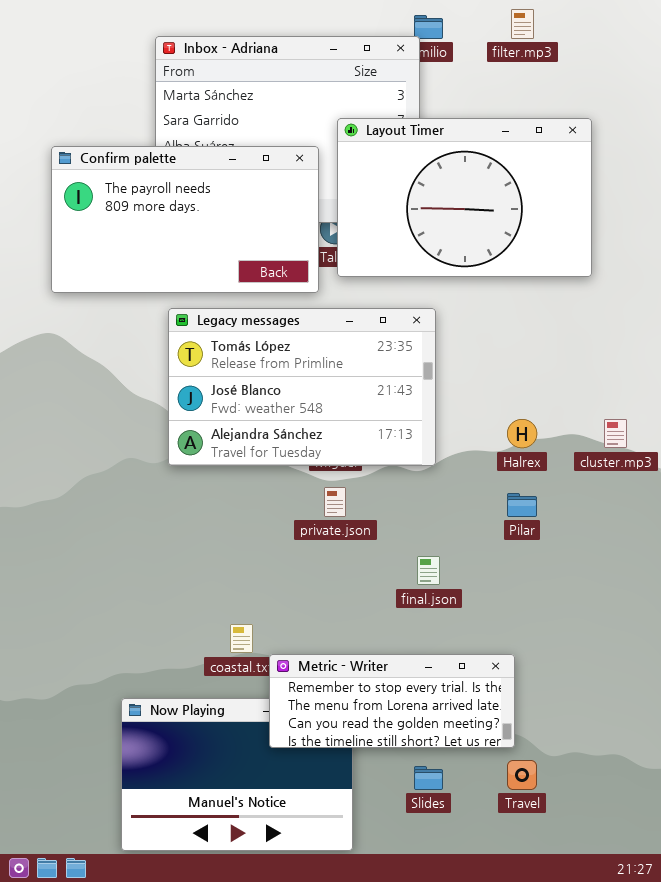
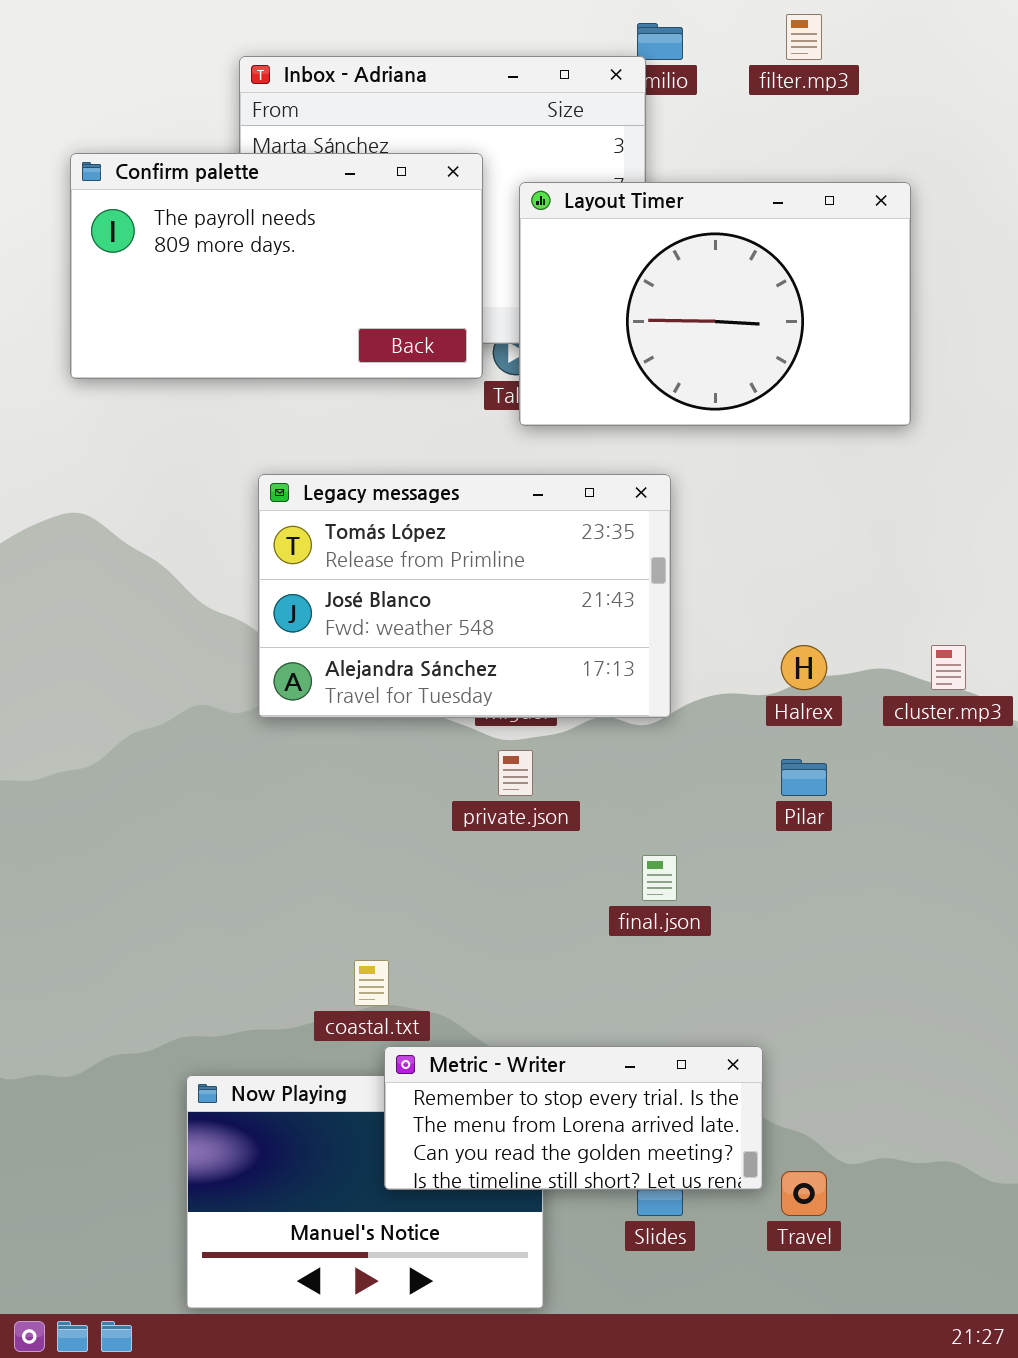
Confirm palette: [51,146,319,293] -> [70,153,483,379], moved
Metric - Writer: [269,654,515,748] -> [384,1046,763,1190], moved

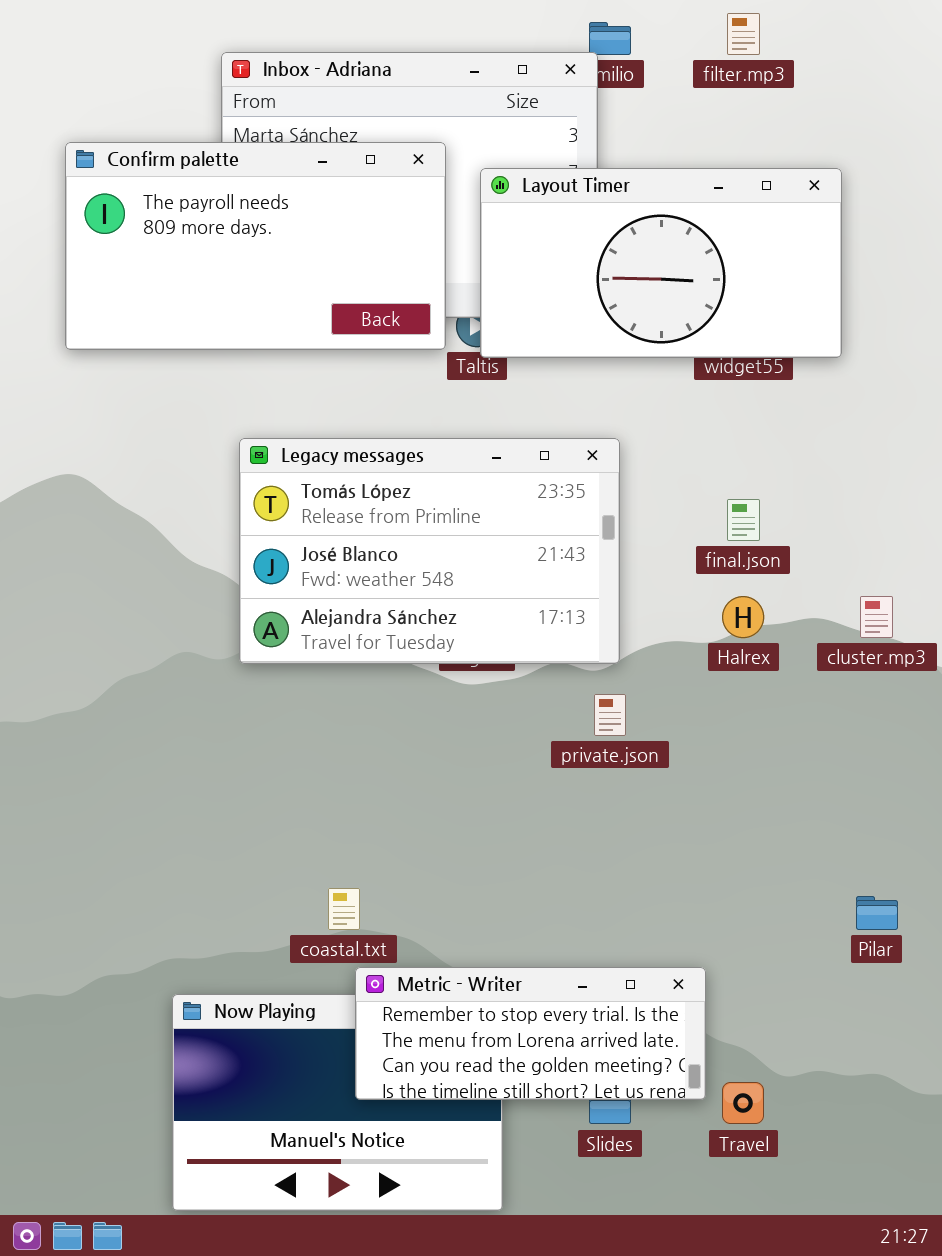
Layout Timer: [519,182,911,426] -> [480,168,842,358], resized
private.json: [498,750,533,796] -> [594,694,626,736], moved
Pilar: [781,759,827,796] -> [856,896,898,930], moved
final.json: [642,855,677,901] -> [727,499,760,541], moved

